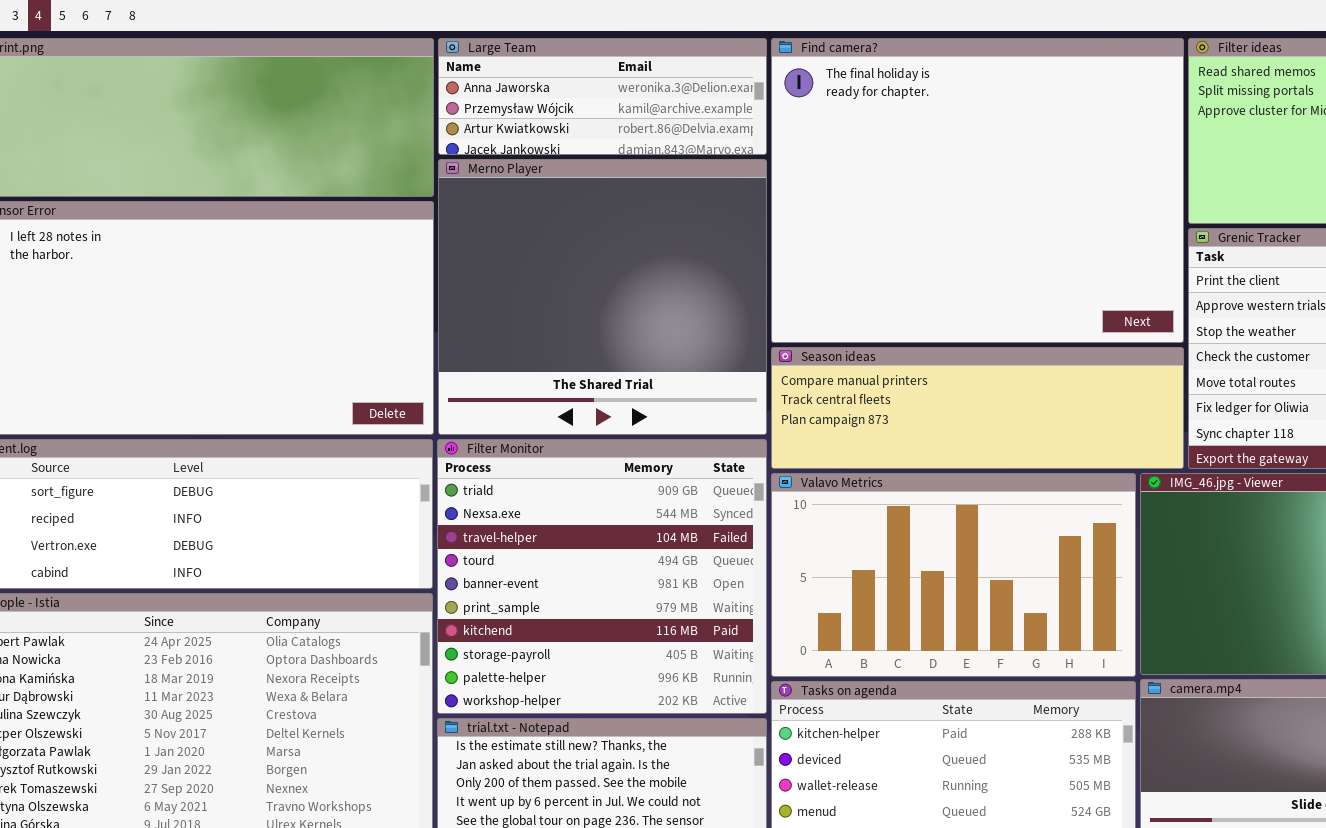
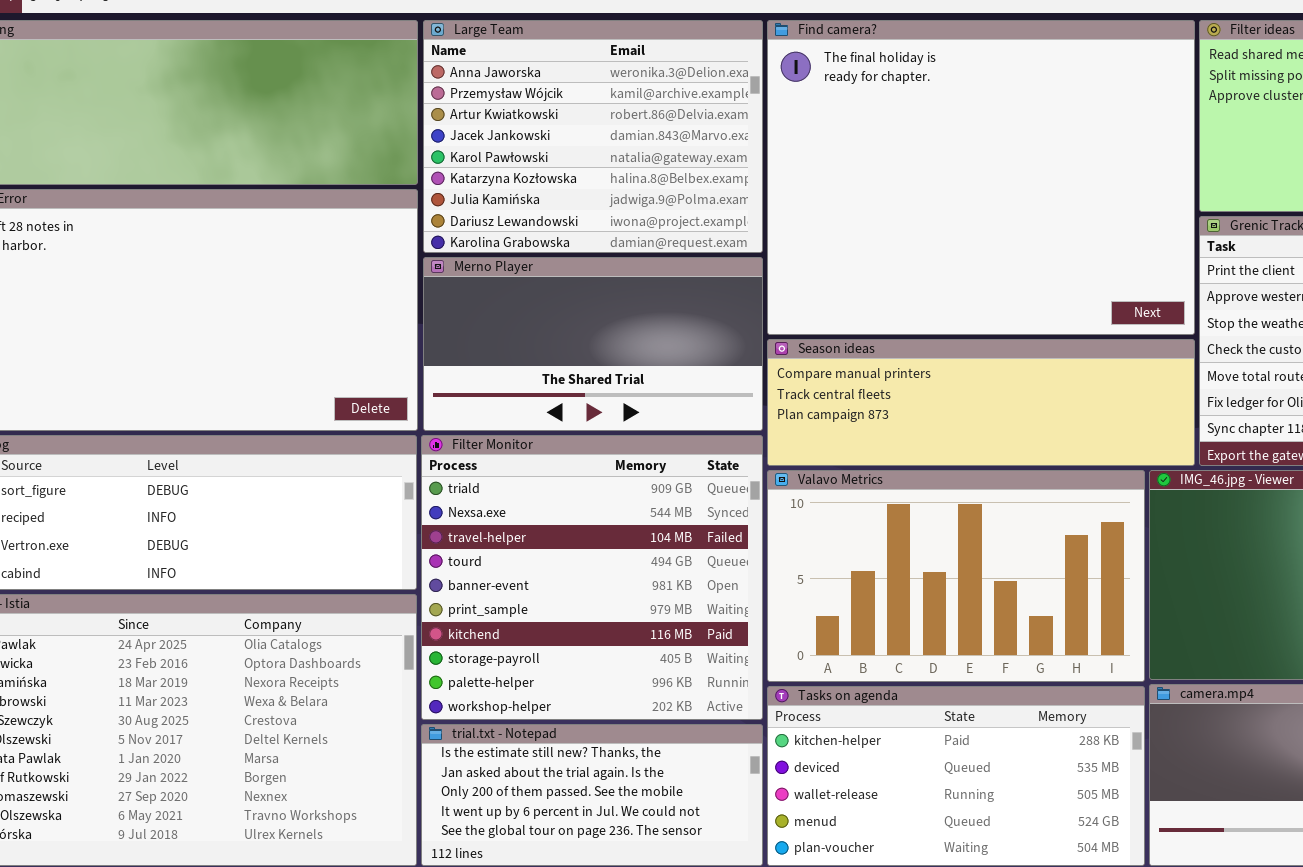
Large Team: [438,38,767,155] -> [423,20,763,253], resized
Merno Player: [438,159,767,435] -> [423,257,763,431], resized

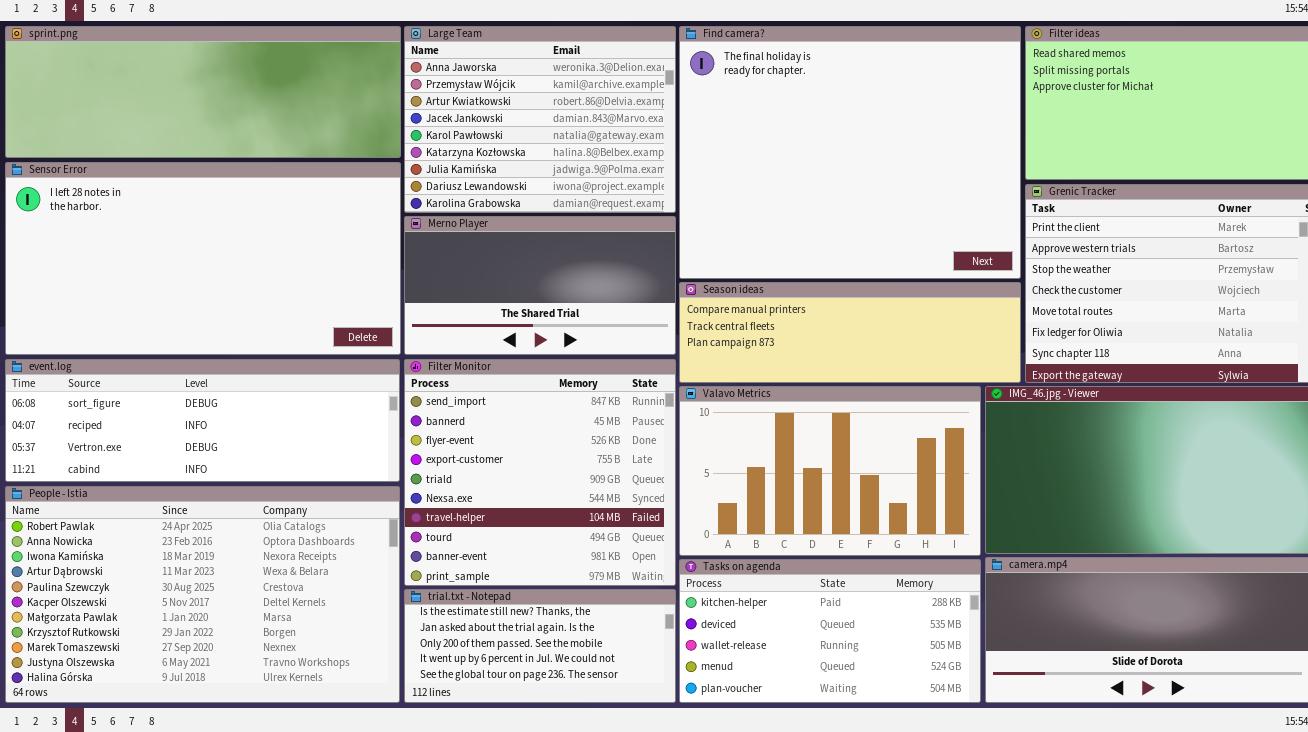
Filter Monitor: [421,435,763,720] -> [404,359,676,586], scrolled up 4 rows

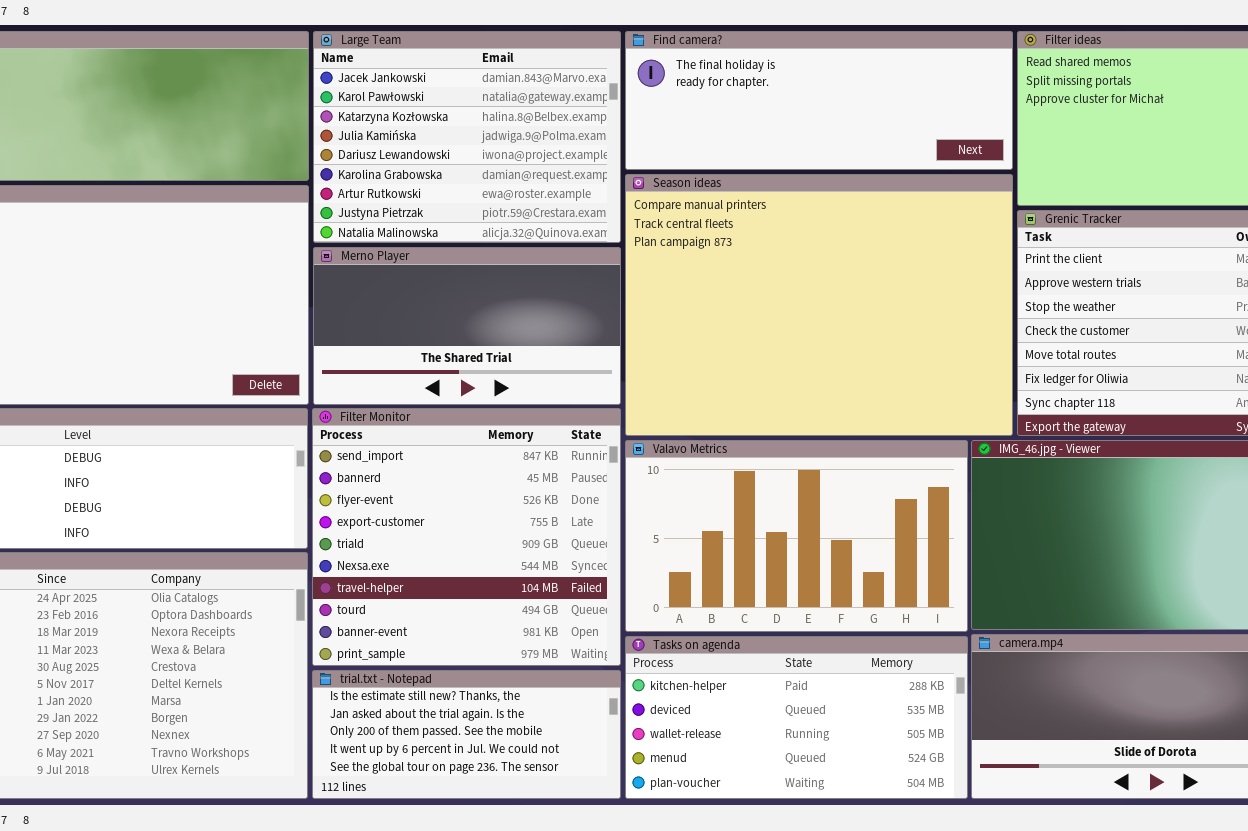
Large Team: [404,26,676,213] -> [313,31,621,243], scrolled down 3 rows
Find camera?: [679,26,1021,279] -> [625,31,1013,170], resized
Season ideas: [679,282,1021,383] -> [625,174,1013,436], resized

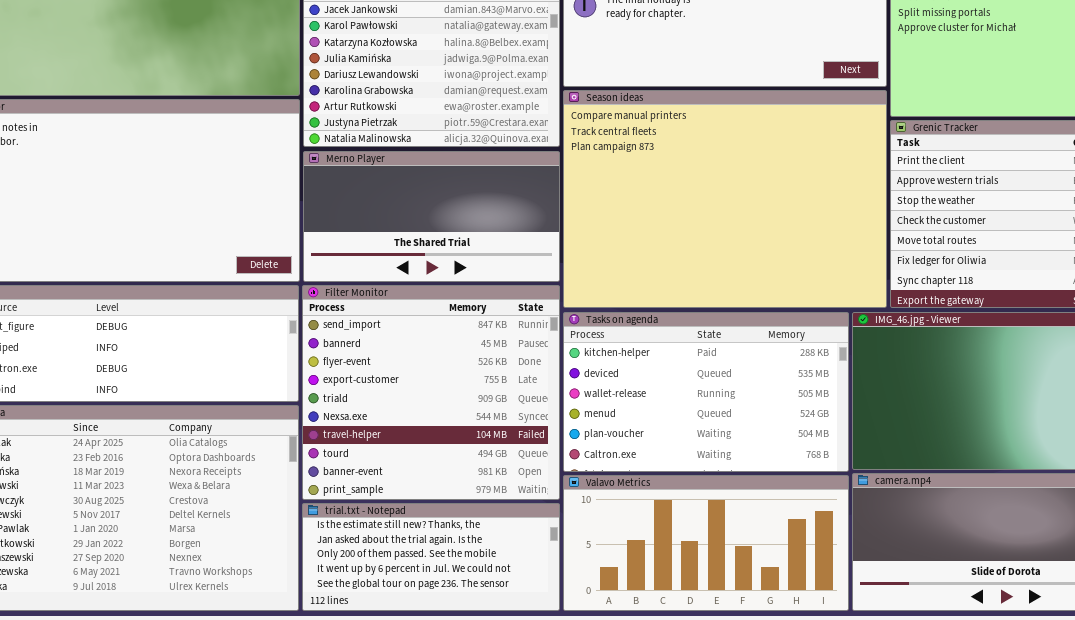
Valavo Metrics: [625,440,968,632] -> [563,475,849,611], moved, resized
Tasks on agenda: [625,636,968,799] -> [563,312,849,472], moved, resized

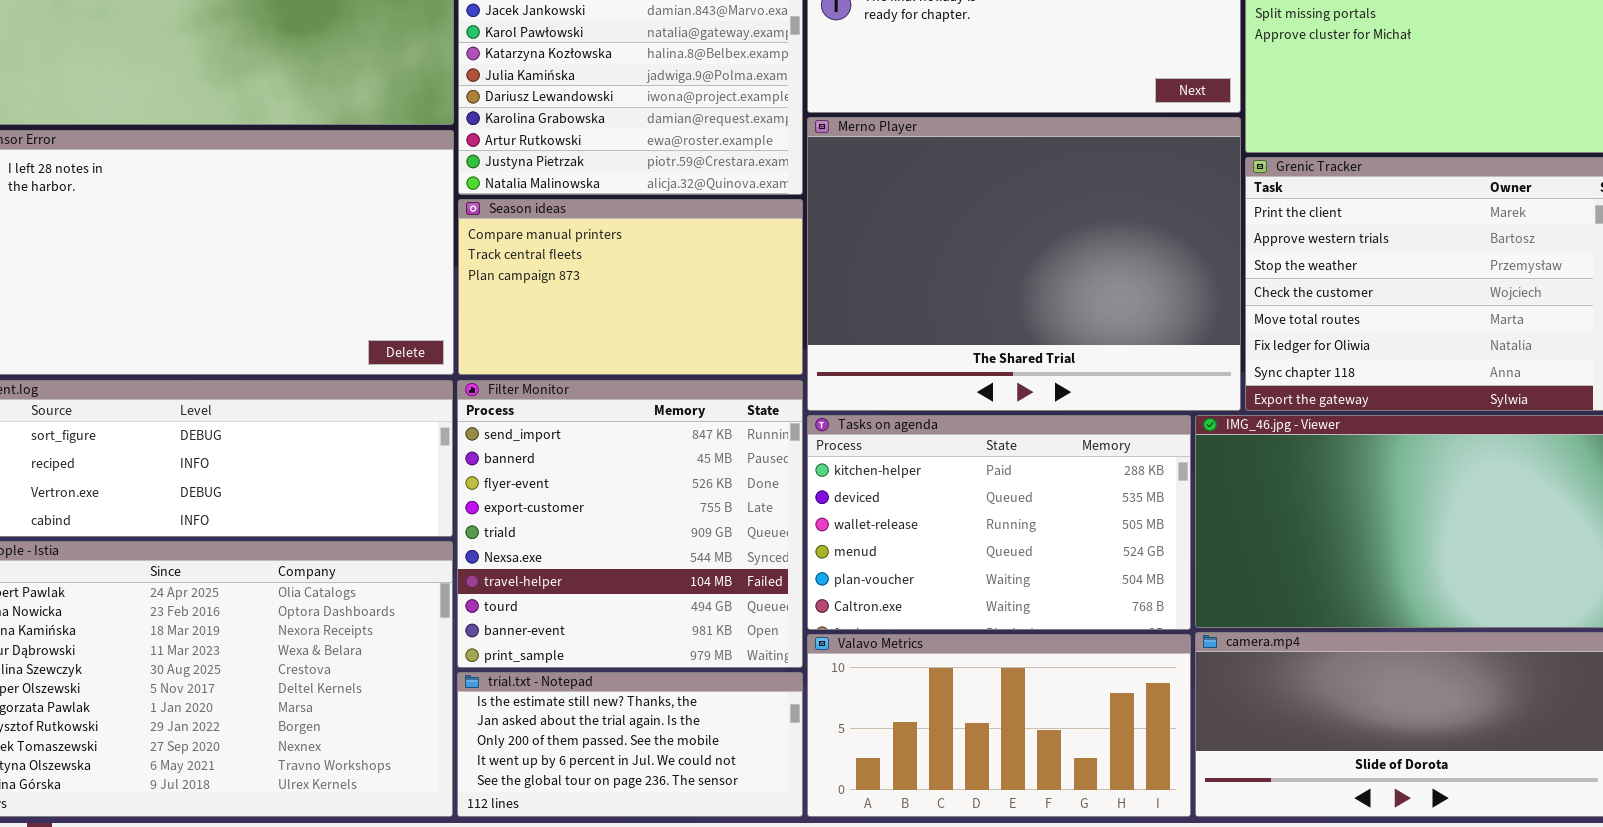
Season ideas: [563,90,887,308] -> [458,199,803,375], moved, resized
Merno Player: [303,151,560,282] -> [807,117,1241,411], moved, resized

